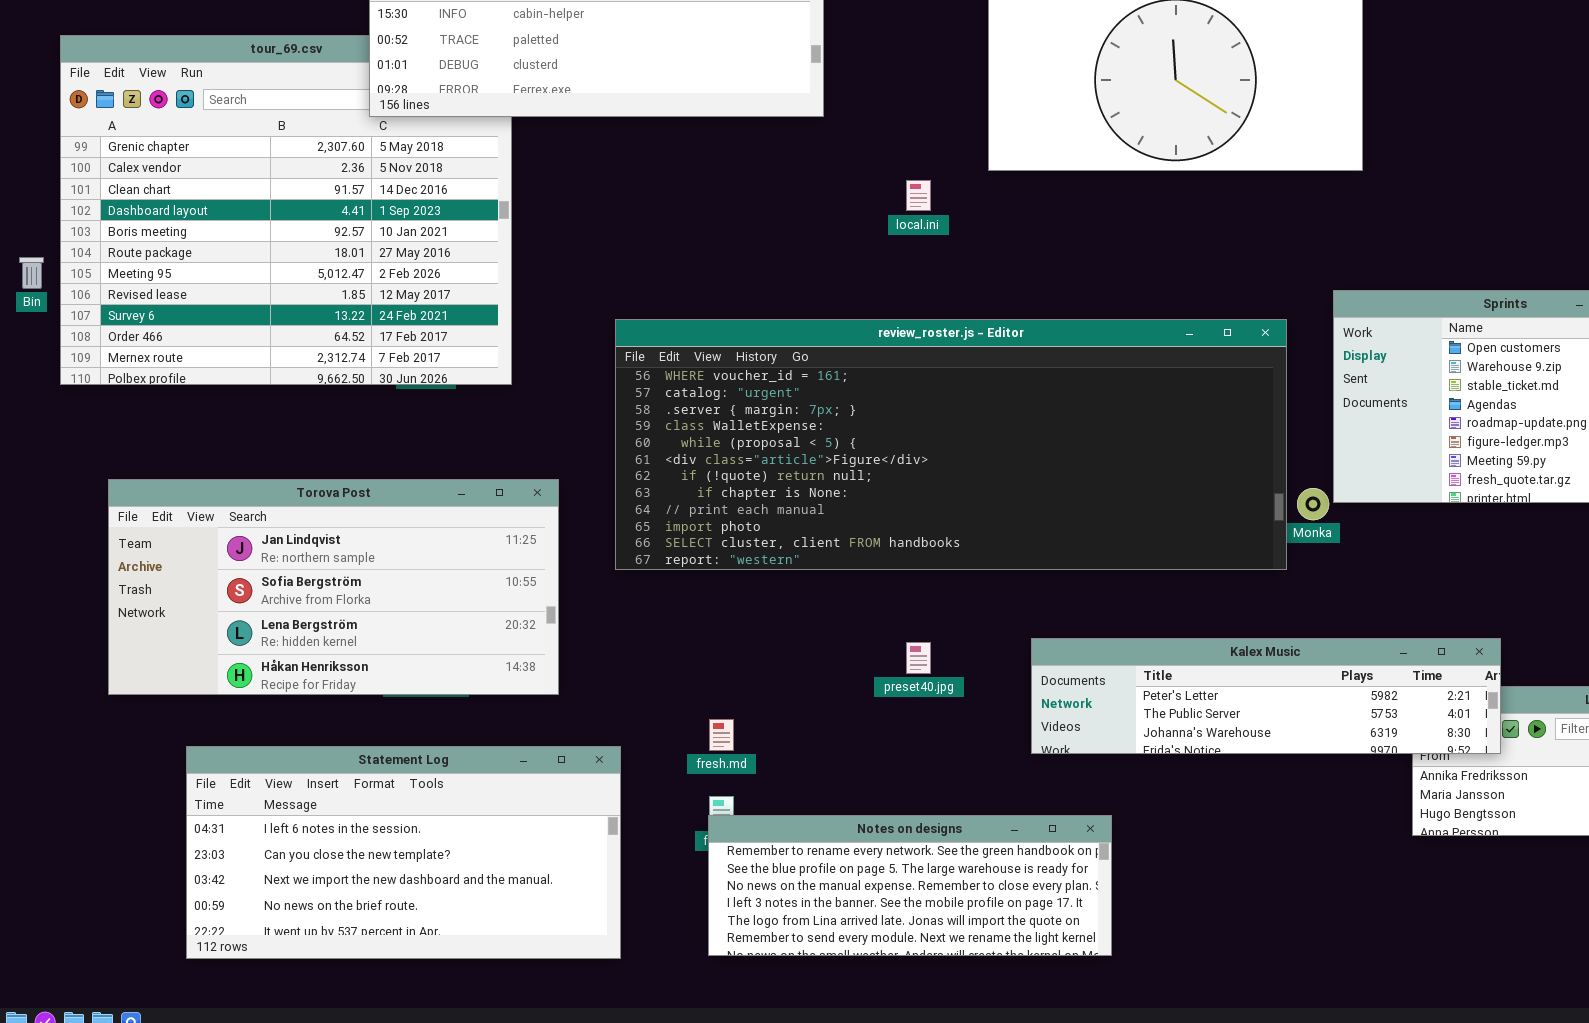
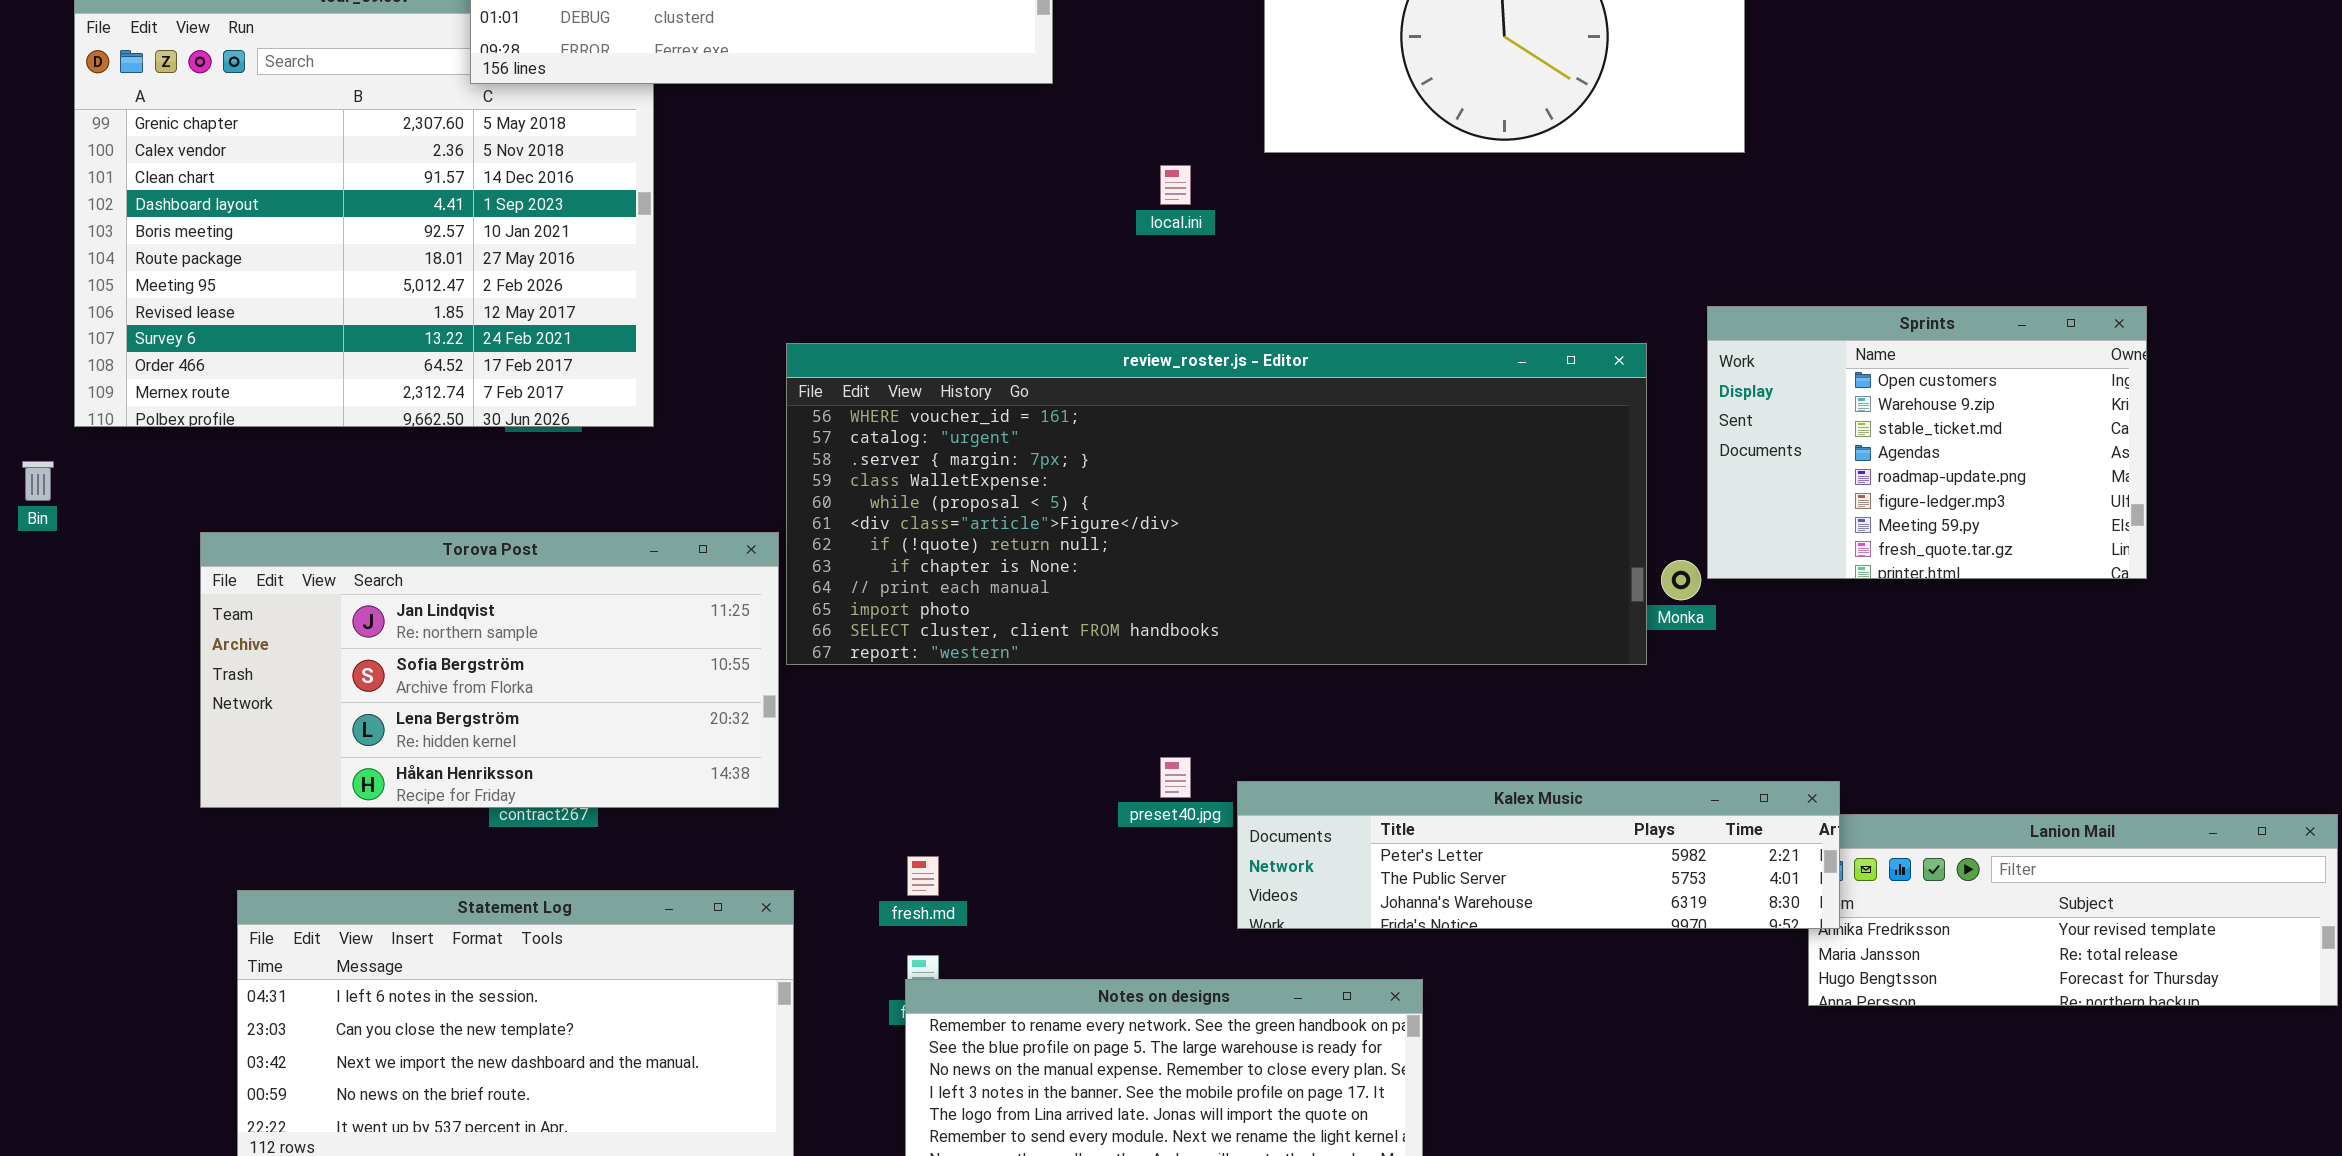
Bin: [19,257,44,289] -> [22,461,54,501], moved
Torova Post: [108,479,559,695] -> [200,532,779,808], moved
Kalex Music: [1031,638,1501,754] -> [1237,781,1840,929], moved

